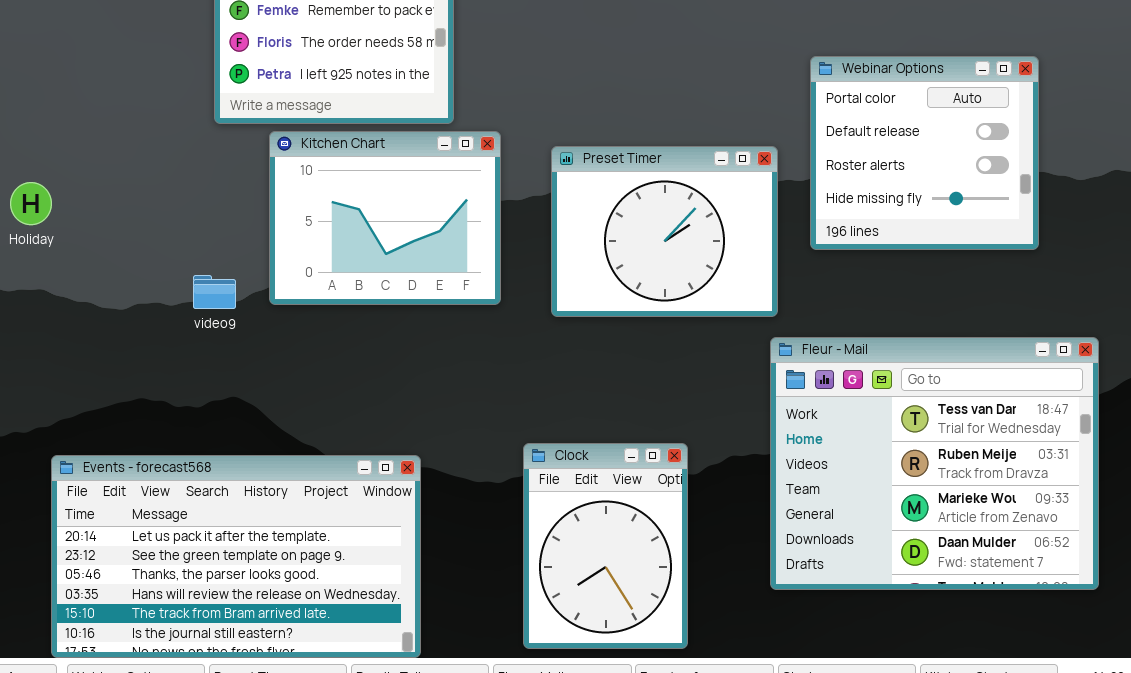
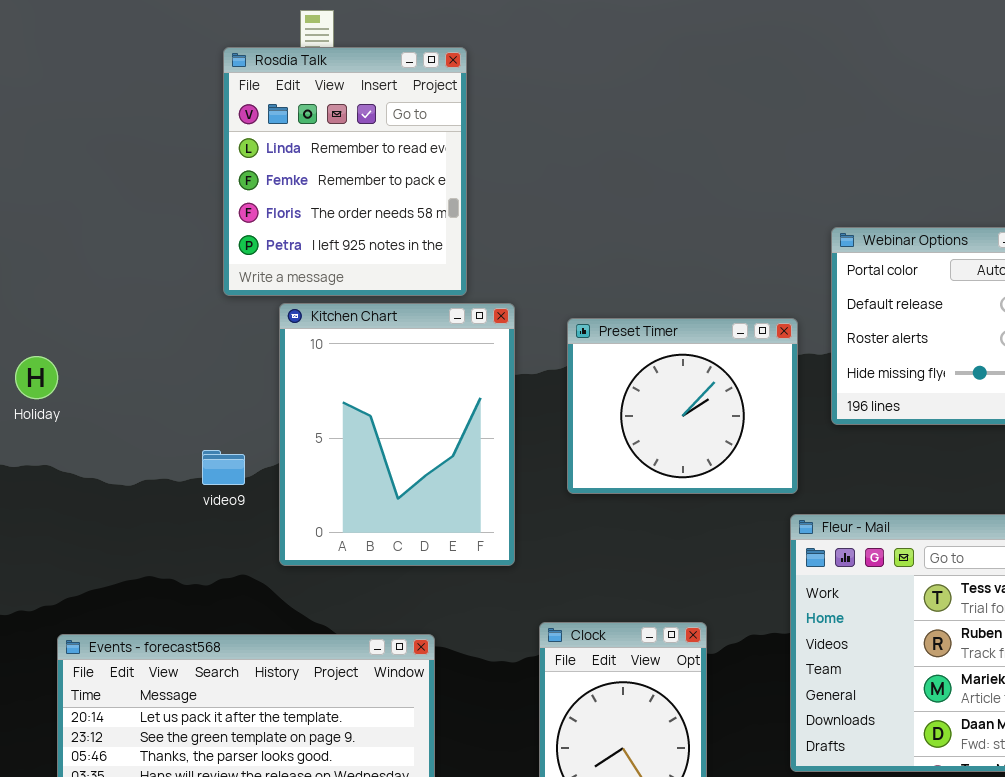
Kitchen Chart: [269,131,501,305] -> [279,303,515,566], resized

